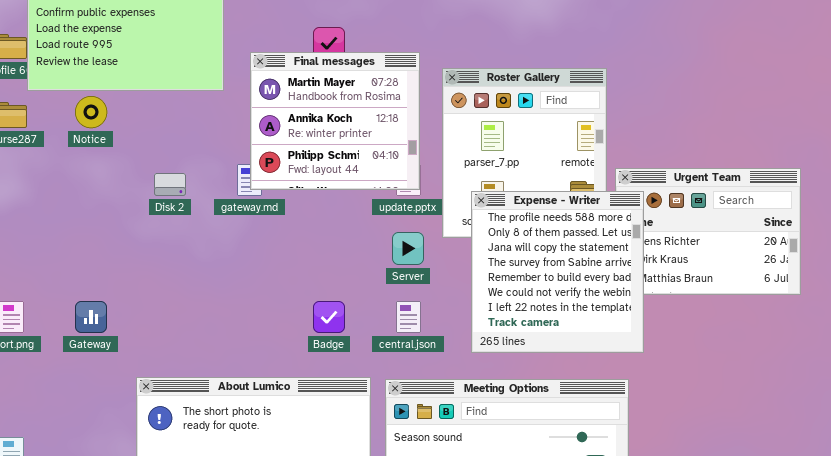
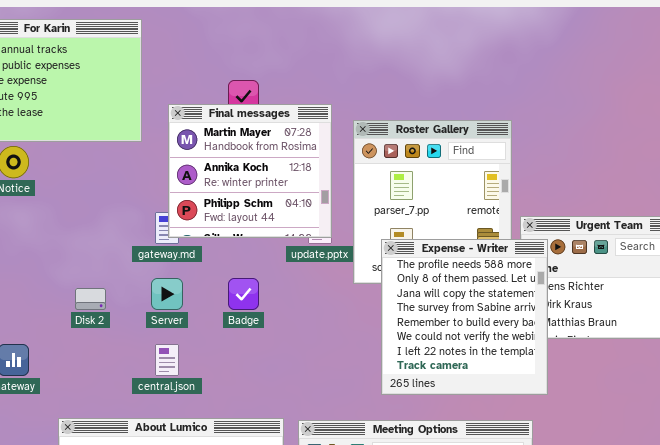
Disk 2: [154,173,186,196] -> [75,288,106,310], moved
Server: [392,232,424,265] -> [151,278,183,310], moved
Badge: [313,301,345,333] -> [228,278,259,310], moved
central.json: [396,301,421,333] -> [155,344,179,376], moved

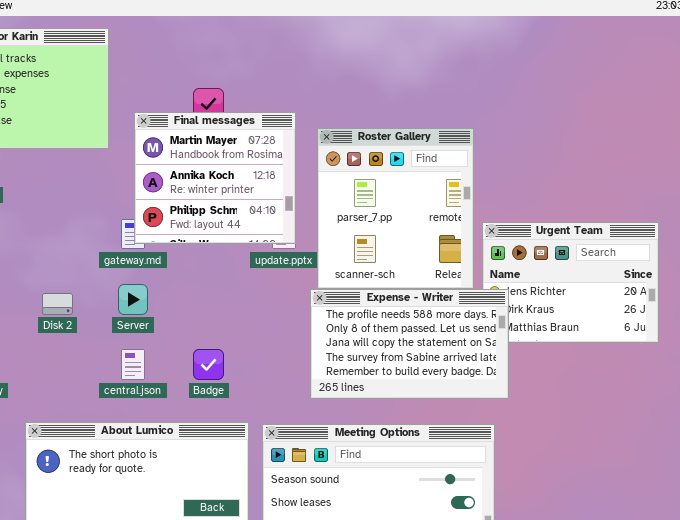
Expense - Writer: [381,239,548,395] -> [310,289,509,399], resized
Badge: [228,278,259,310] -> [193,349,224,380], moved

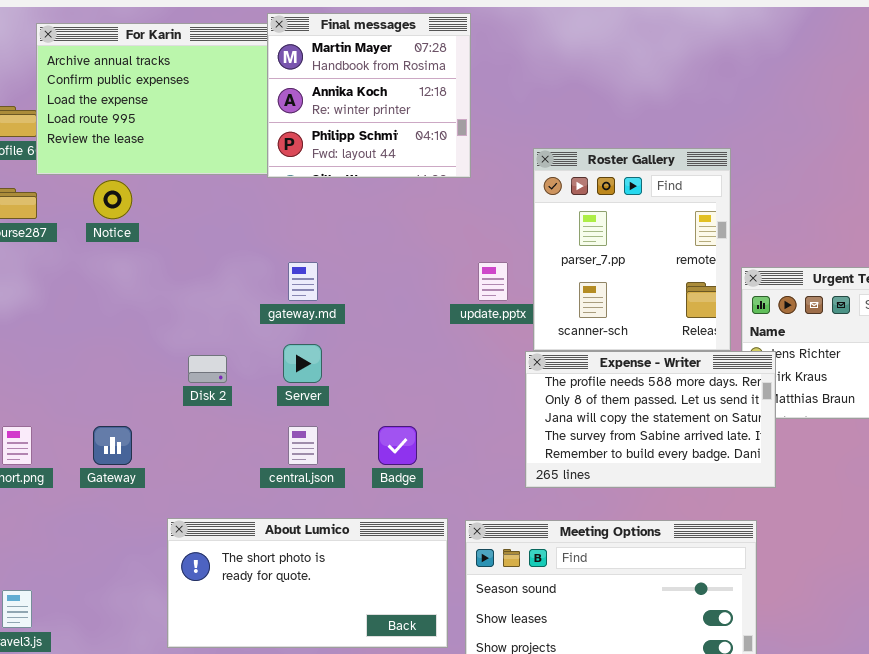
Final messages: [134,112,296,244] -> [267,13,471,178], moved

